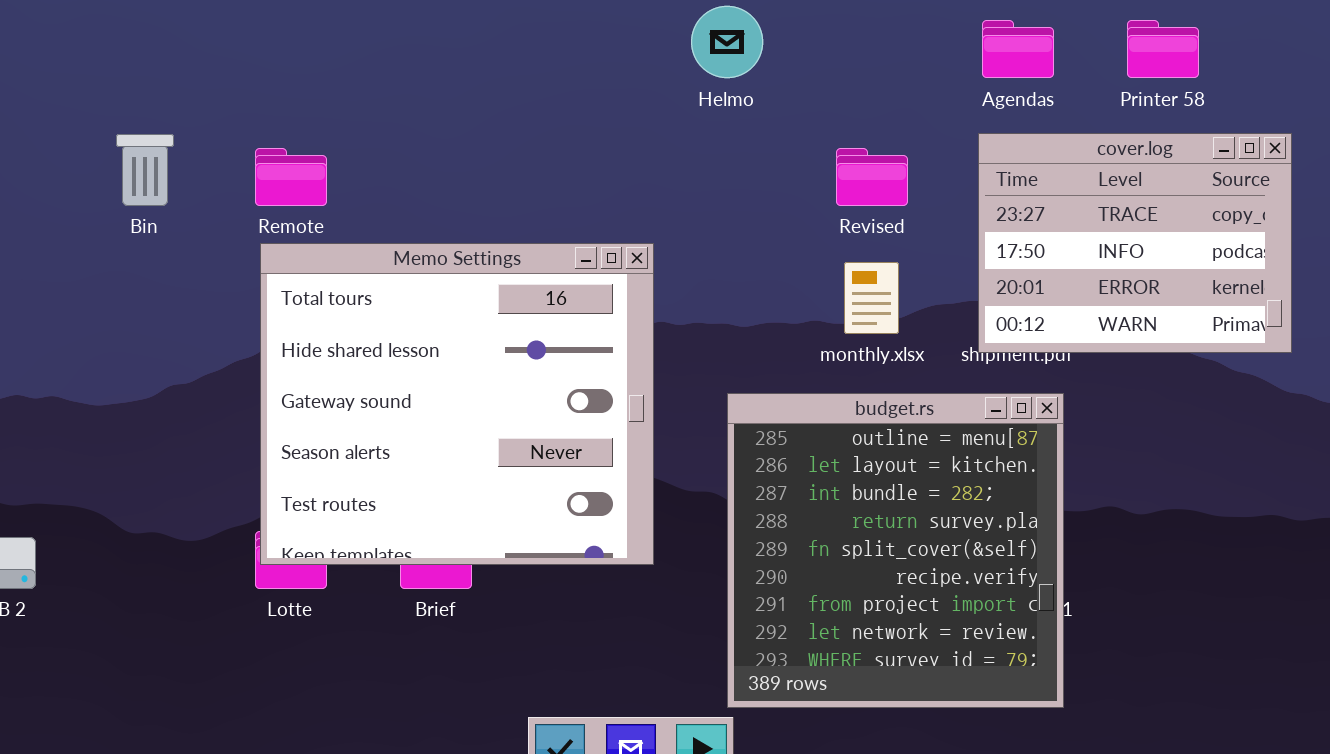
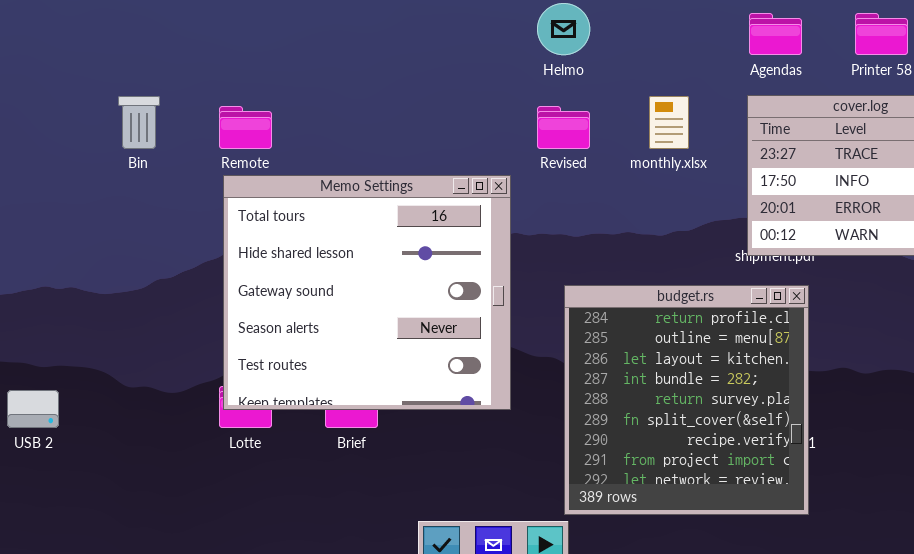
Revised: [836,148,908,206] -> [537,106,590,149], moved
monthly.xlsx: [844,262,899,334] -> [649,96,689,149], moved
budget.rs: [727,393,1064,708] -> [564,285,809,515], scrolled up 1 row

